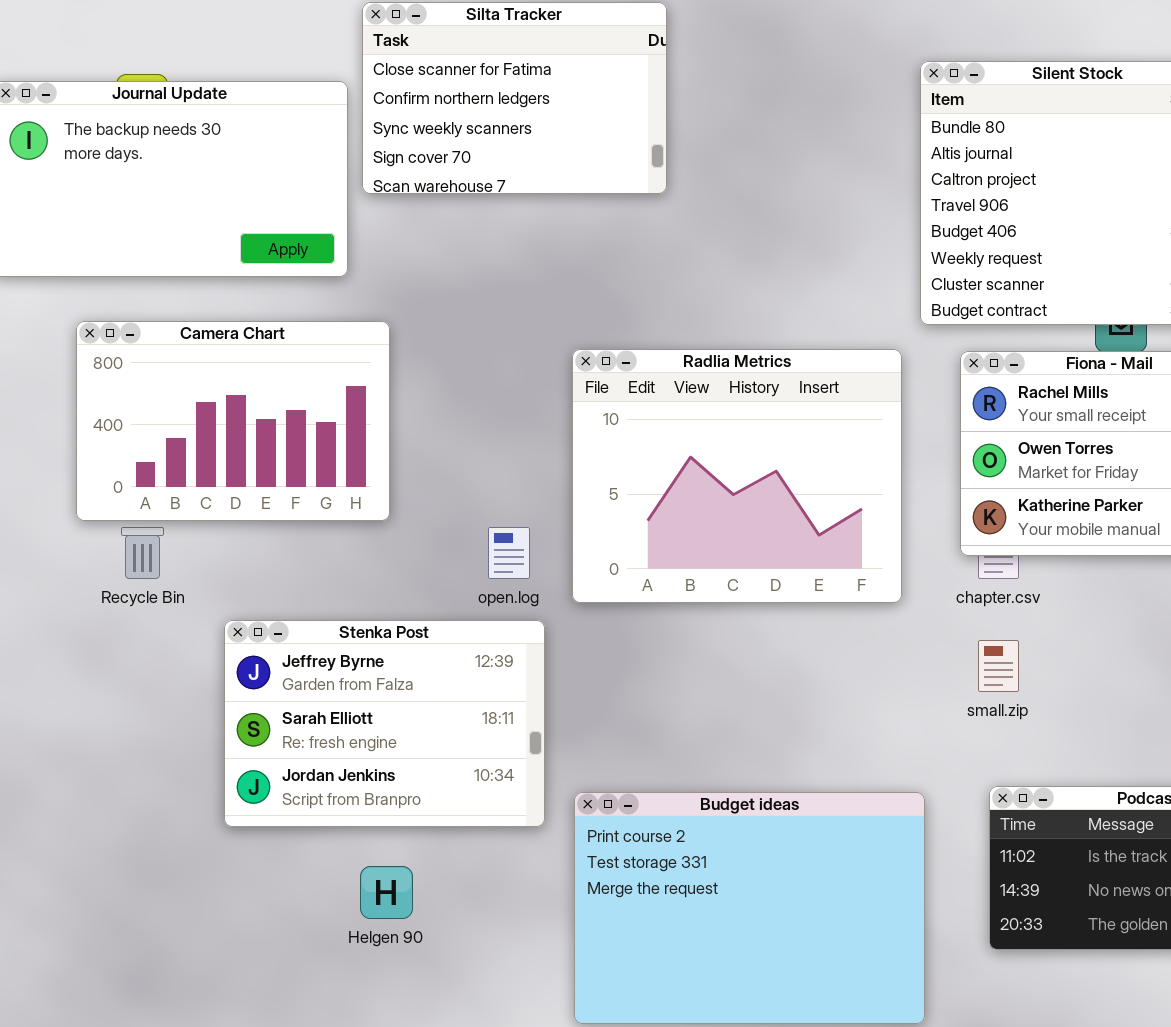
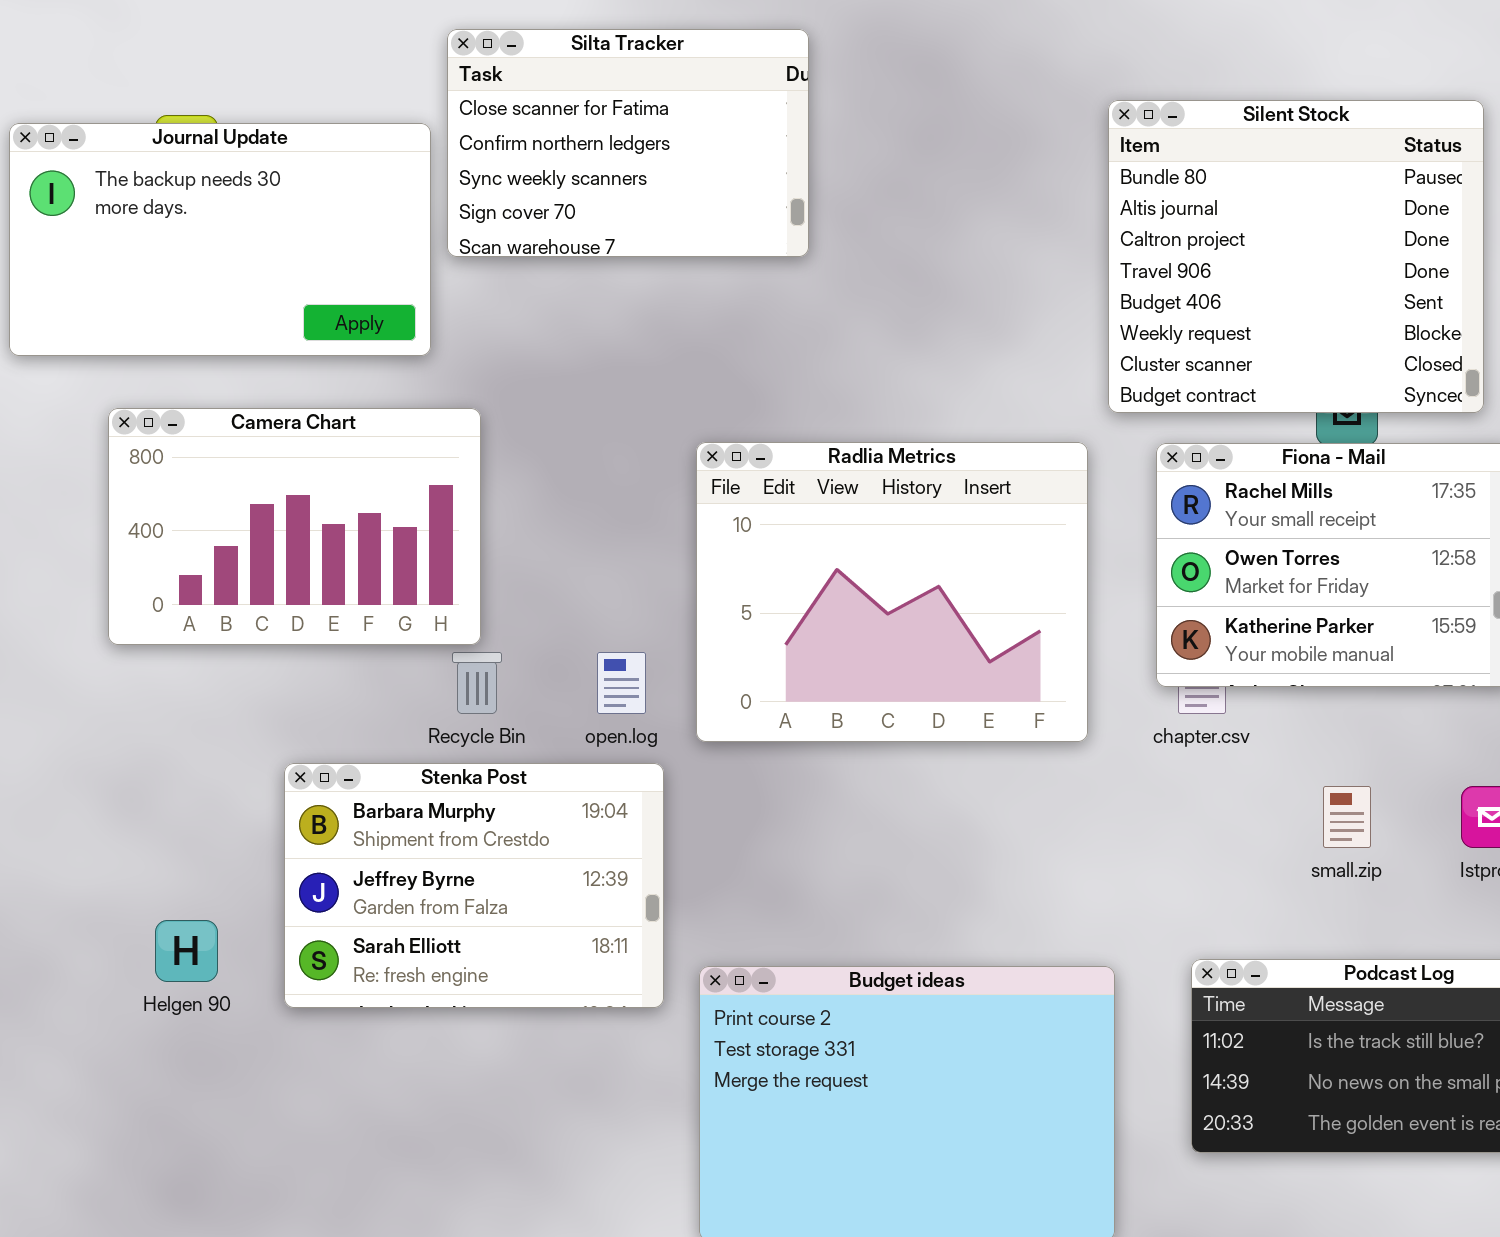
Recycle Bin: [121,527,164,579] -> [452,652,502,714], moved
Stenka Post: [224,620,545,827] -> [284,763,664,1008], scrolled up 1 row
small.zip: [978,640,1019,692] -> [1323,786,1371,848], moved
Helgen 90: [360,866,413,919] -> [155,920,218,982], moved

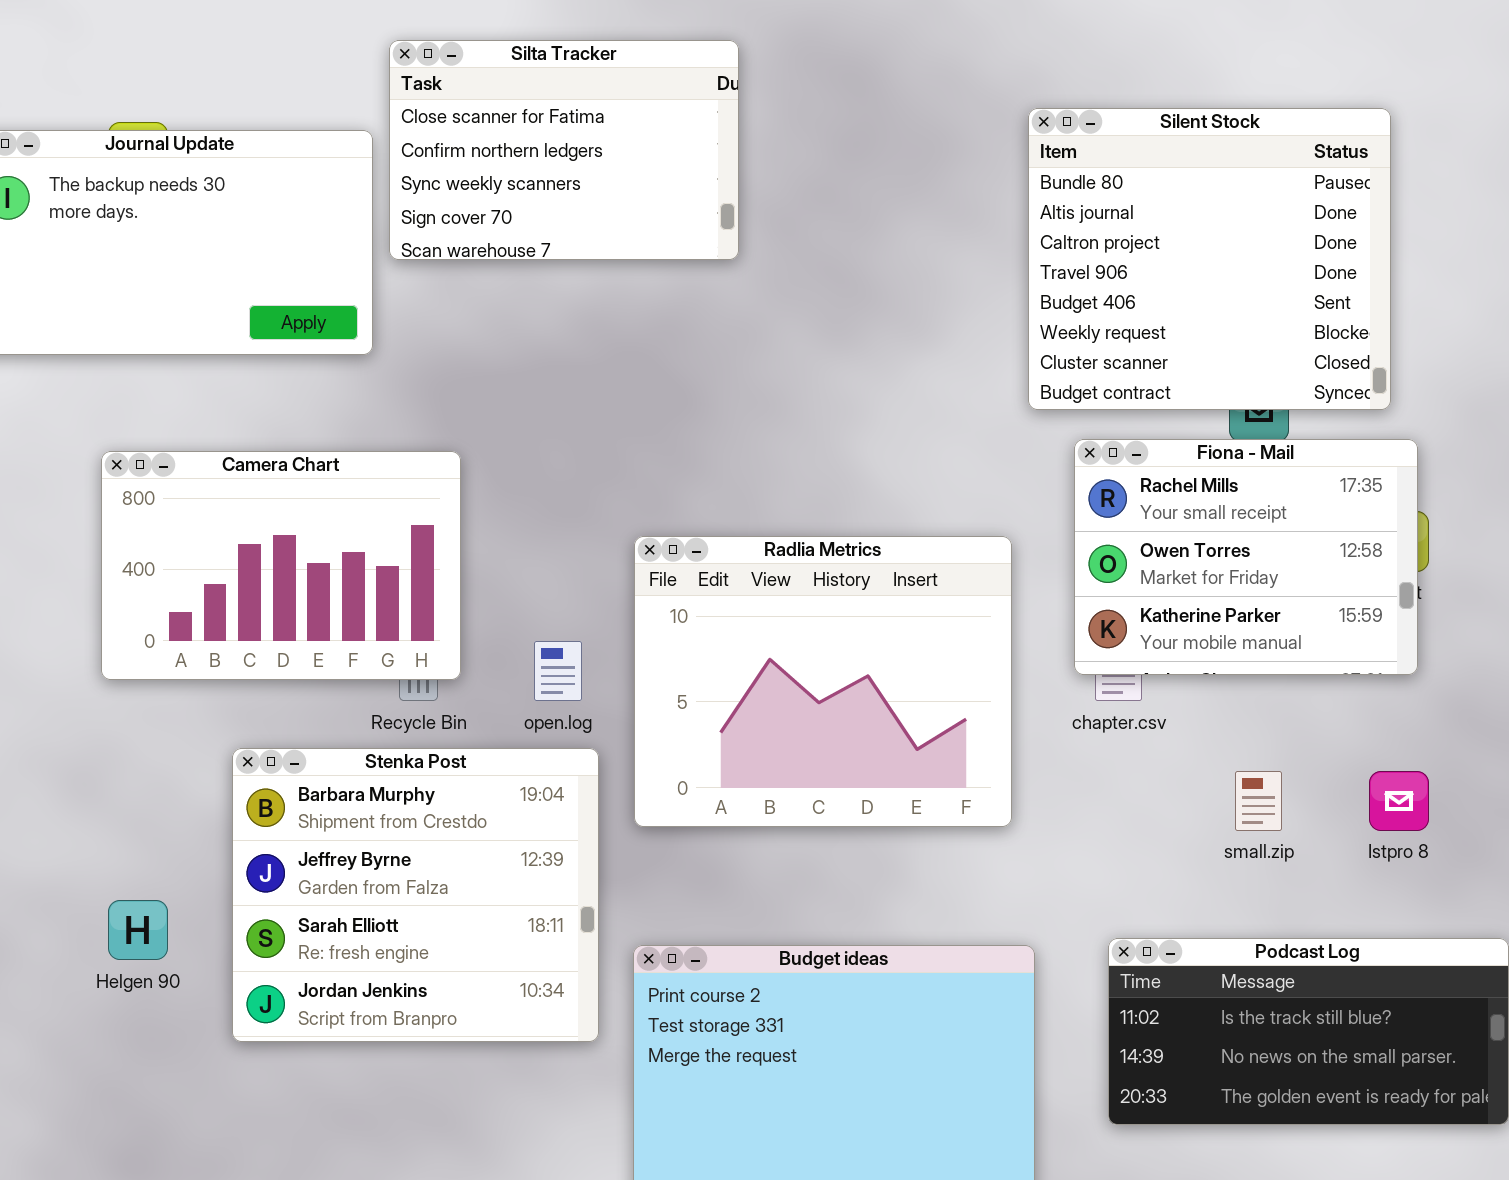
Camera Chart: [108,408,481,645] -> [101,451,461,680], moved
Radlia Metrics: [696,442,1088,742] -> [634,536,1012,827], moved
Stenka Post: [284,763,664,1008] -> [232,748,599,1042], resized

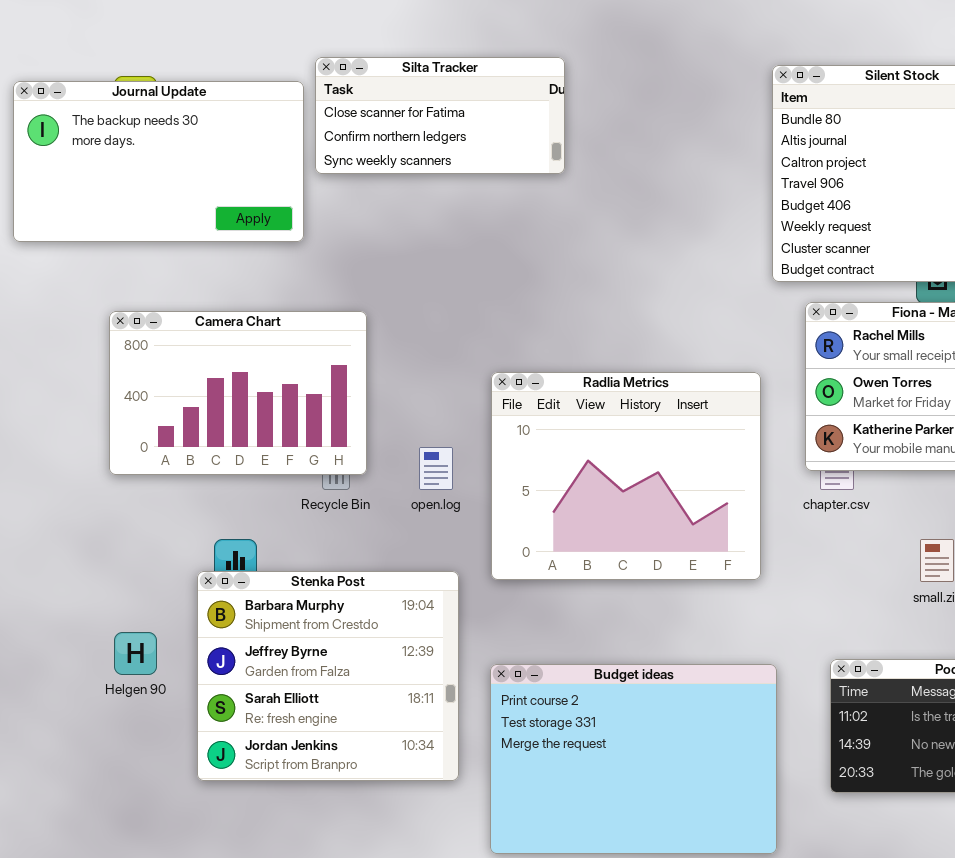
Silta Tracker: [389,40,739,260] -> [315,57,565,174], resized
Stenka Post: [232,748,599,1042] -> [197,571,459,781], moved

